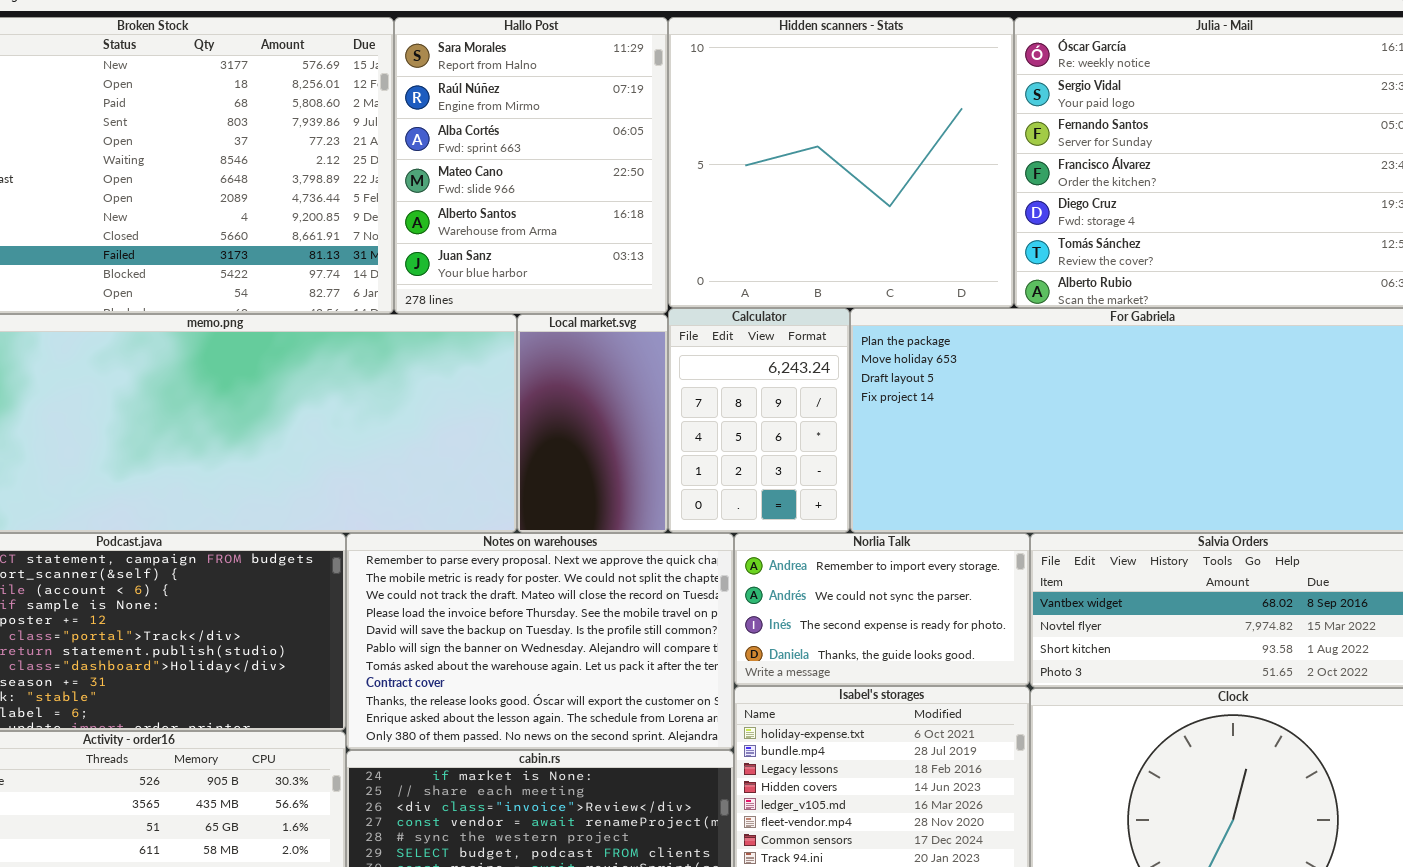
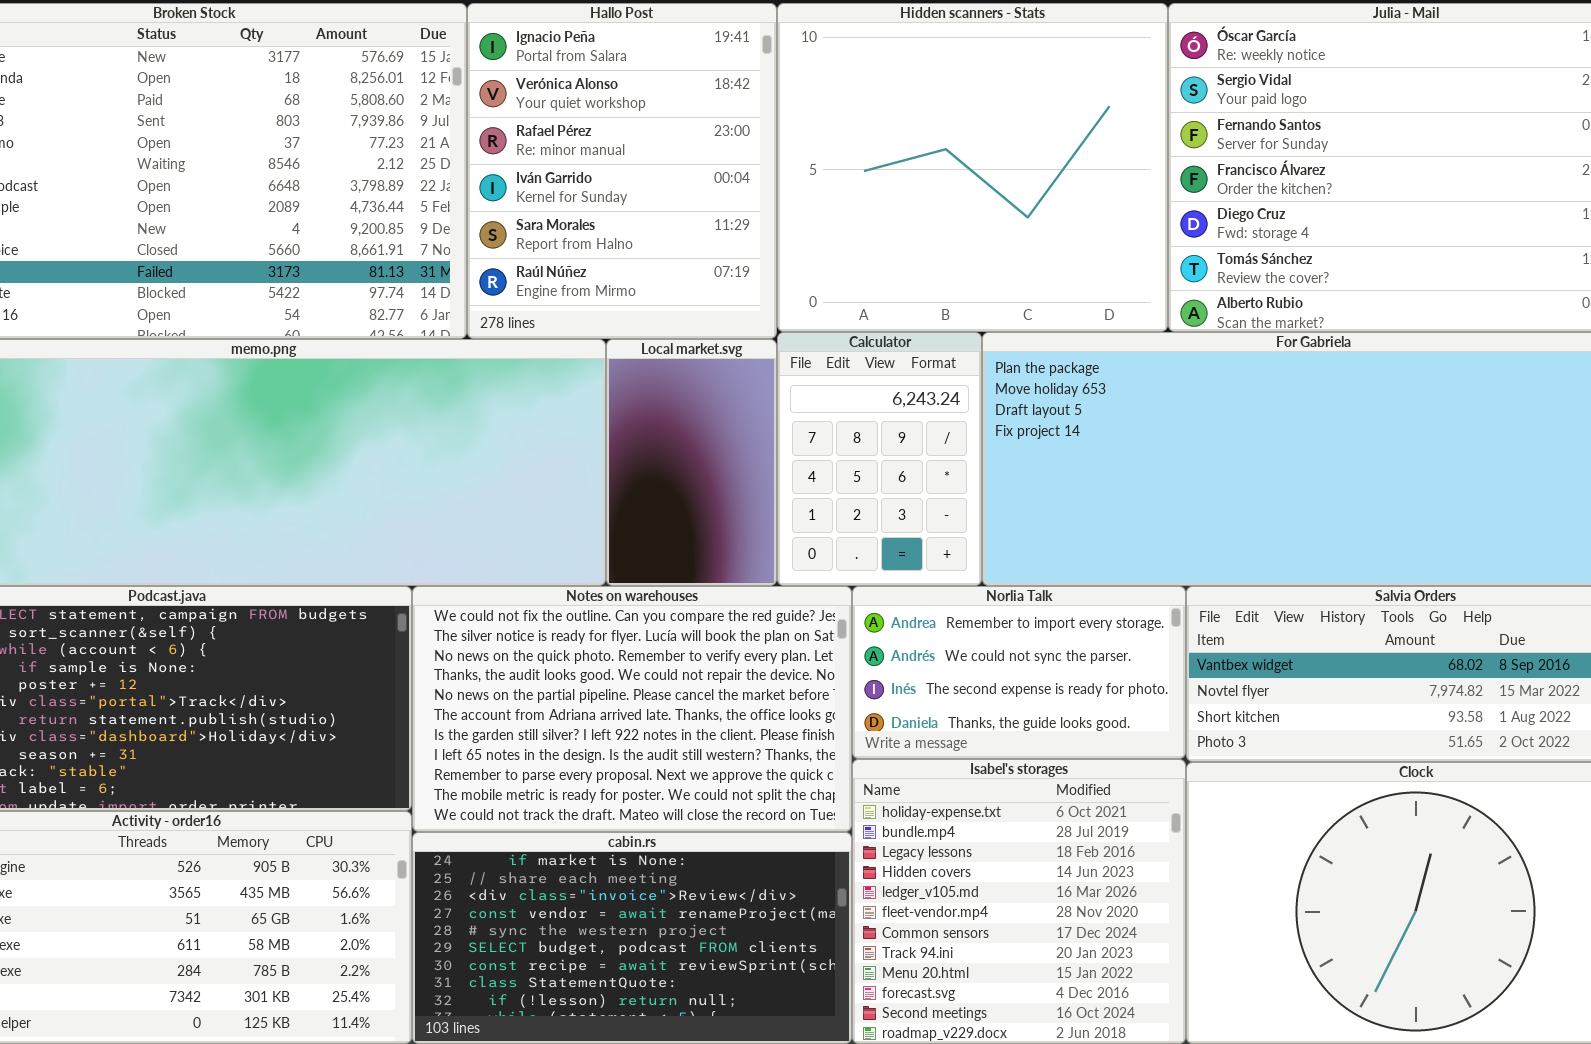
Hallo Post: [394,17,668,314] -> [467,3,777,339], scrolled up 4 rows
Notes on warehouses: [346,533,734,750] -> [412,586,852,832], scrolled up 8 rows

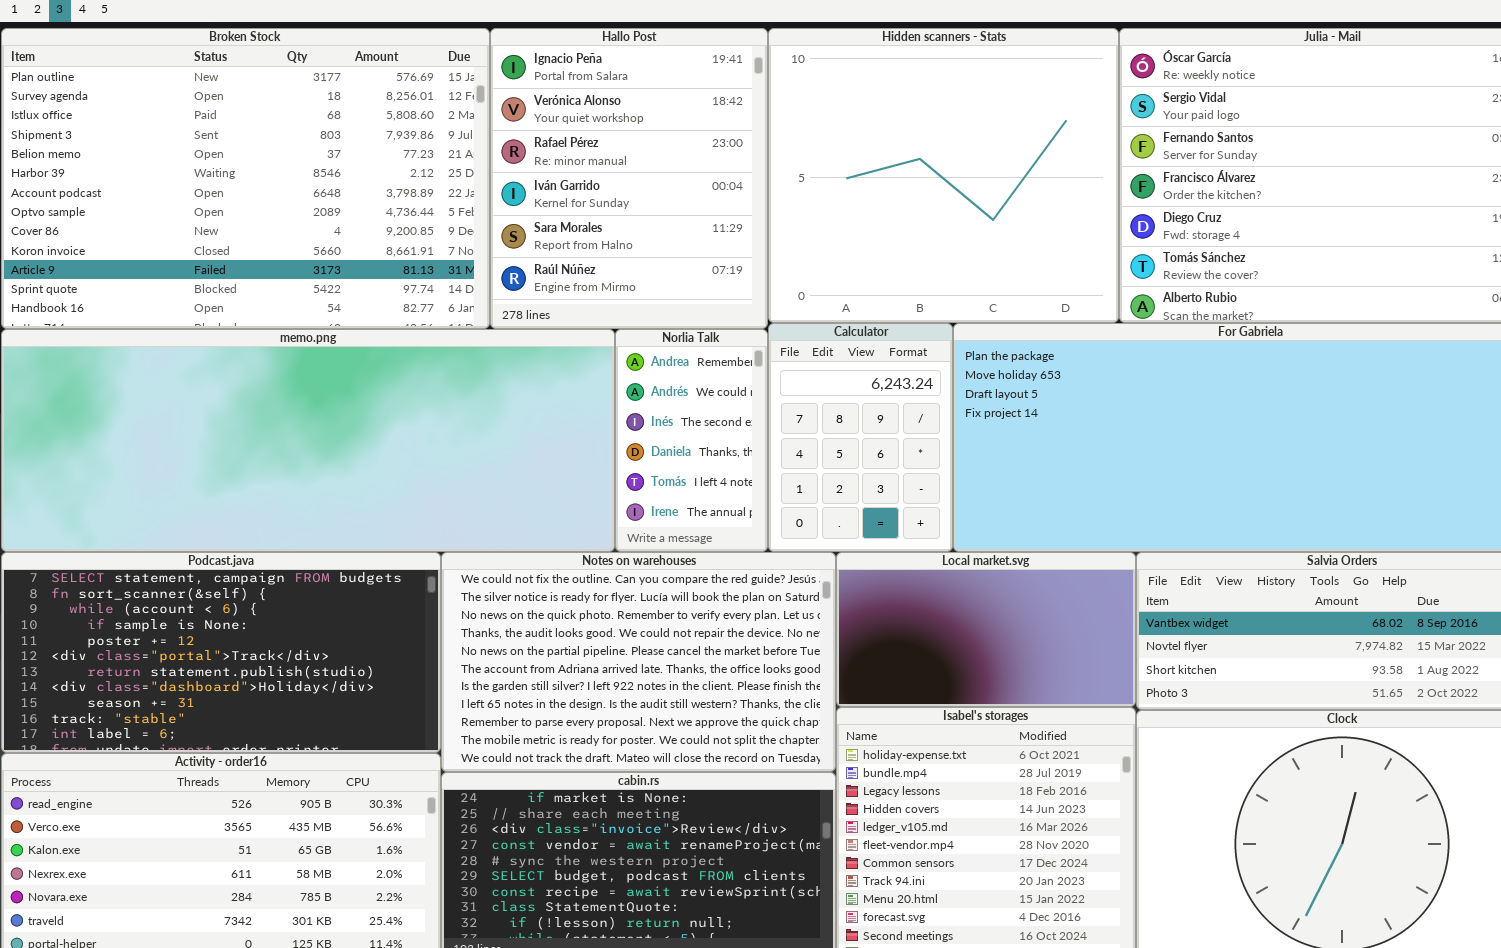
Local market.svg: [606,339,777,586] -> [836,552,1136,707], moved, resized
Norlia Talk: [852,586,1186,759] -> [615,329,768,552], moved, resized

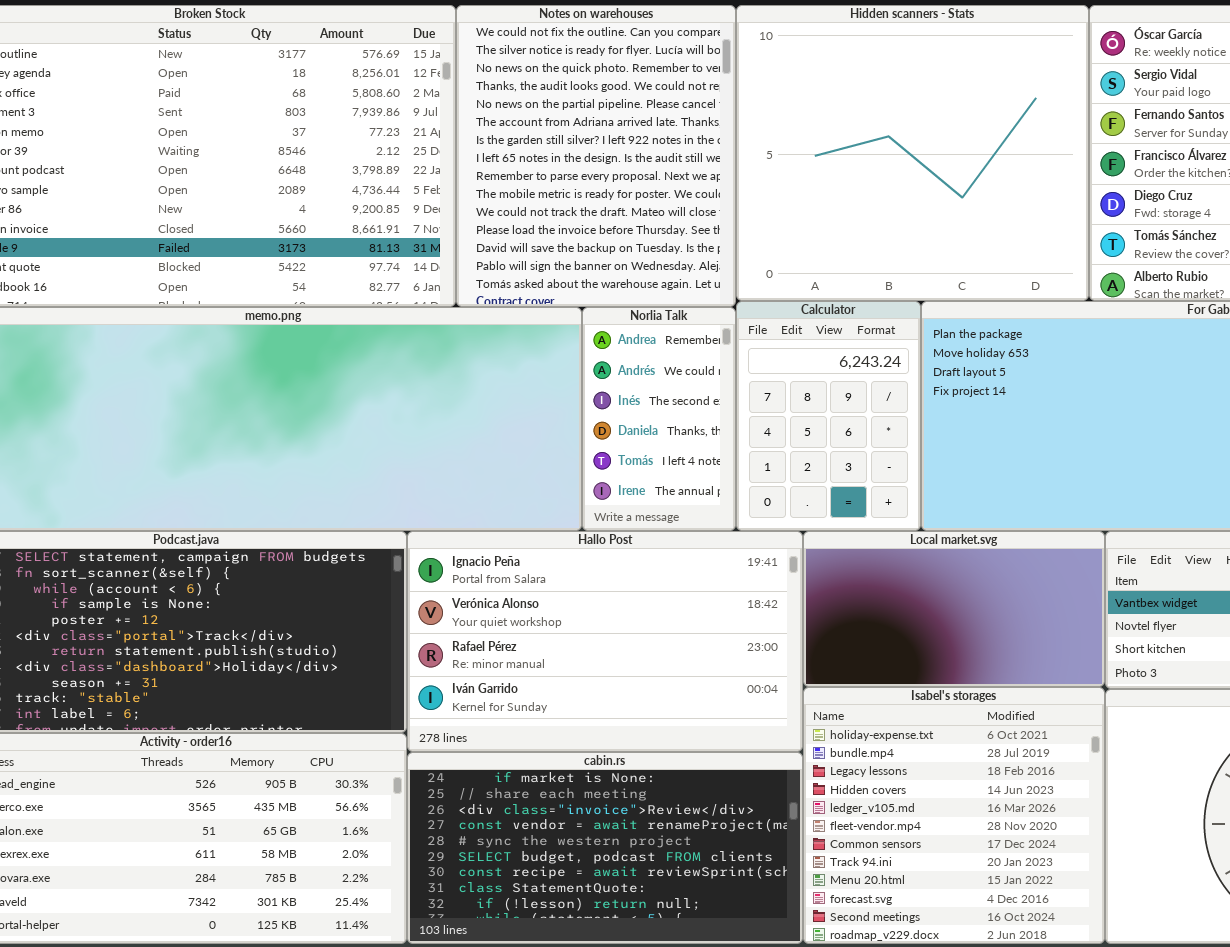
Hallo Post: [490,28,768,329] -> [407,531,803,752], moved, resized
Notes on warehouses: [441,552,836,772] -> [456,5,736,307], moved, resized

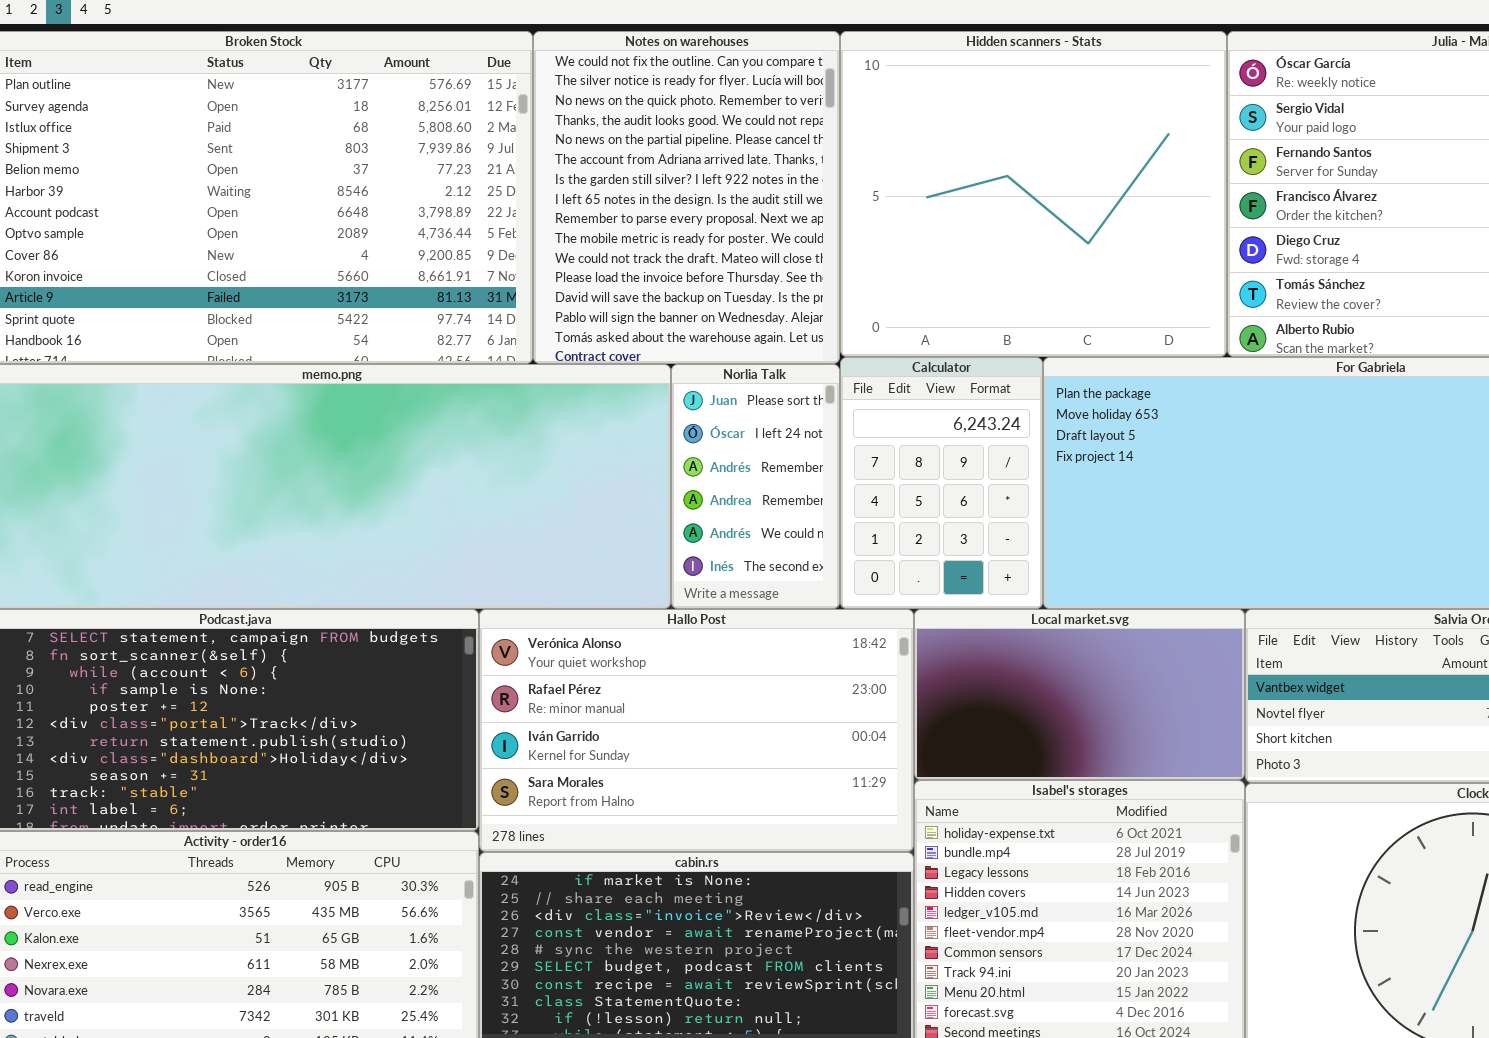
Norlia Talk: [582,307,736,531] -> [671,364,840,609], scrolled up 3 rows
Hallo Post: [407,531,803,752] -> [479,609,914,852], scrolled down 1 row

